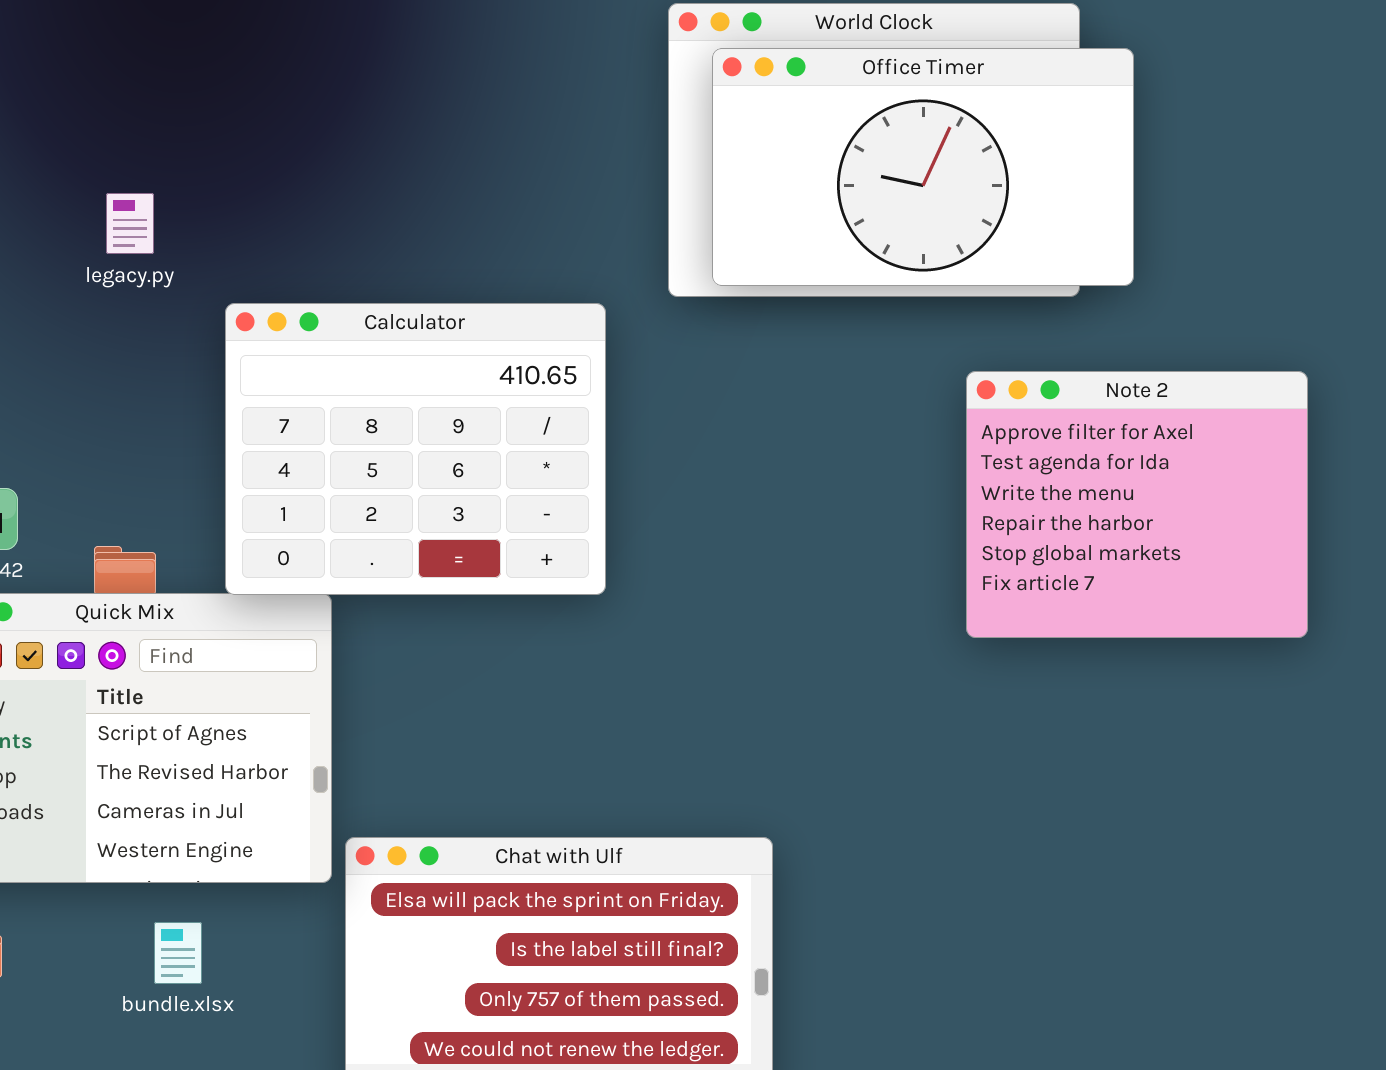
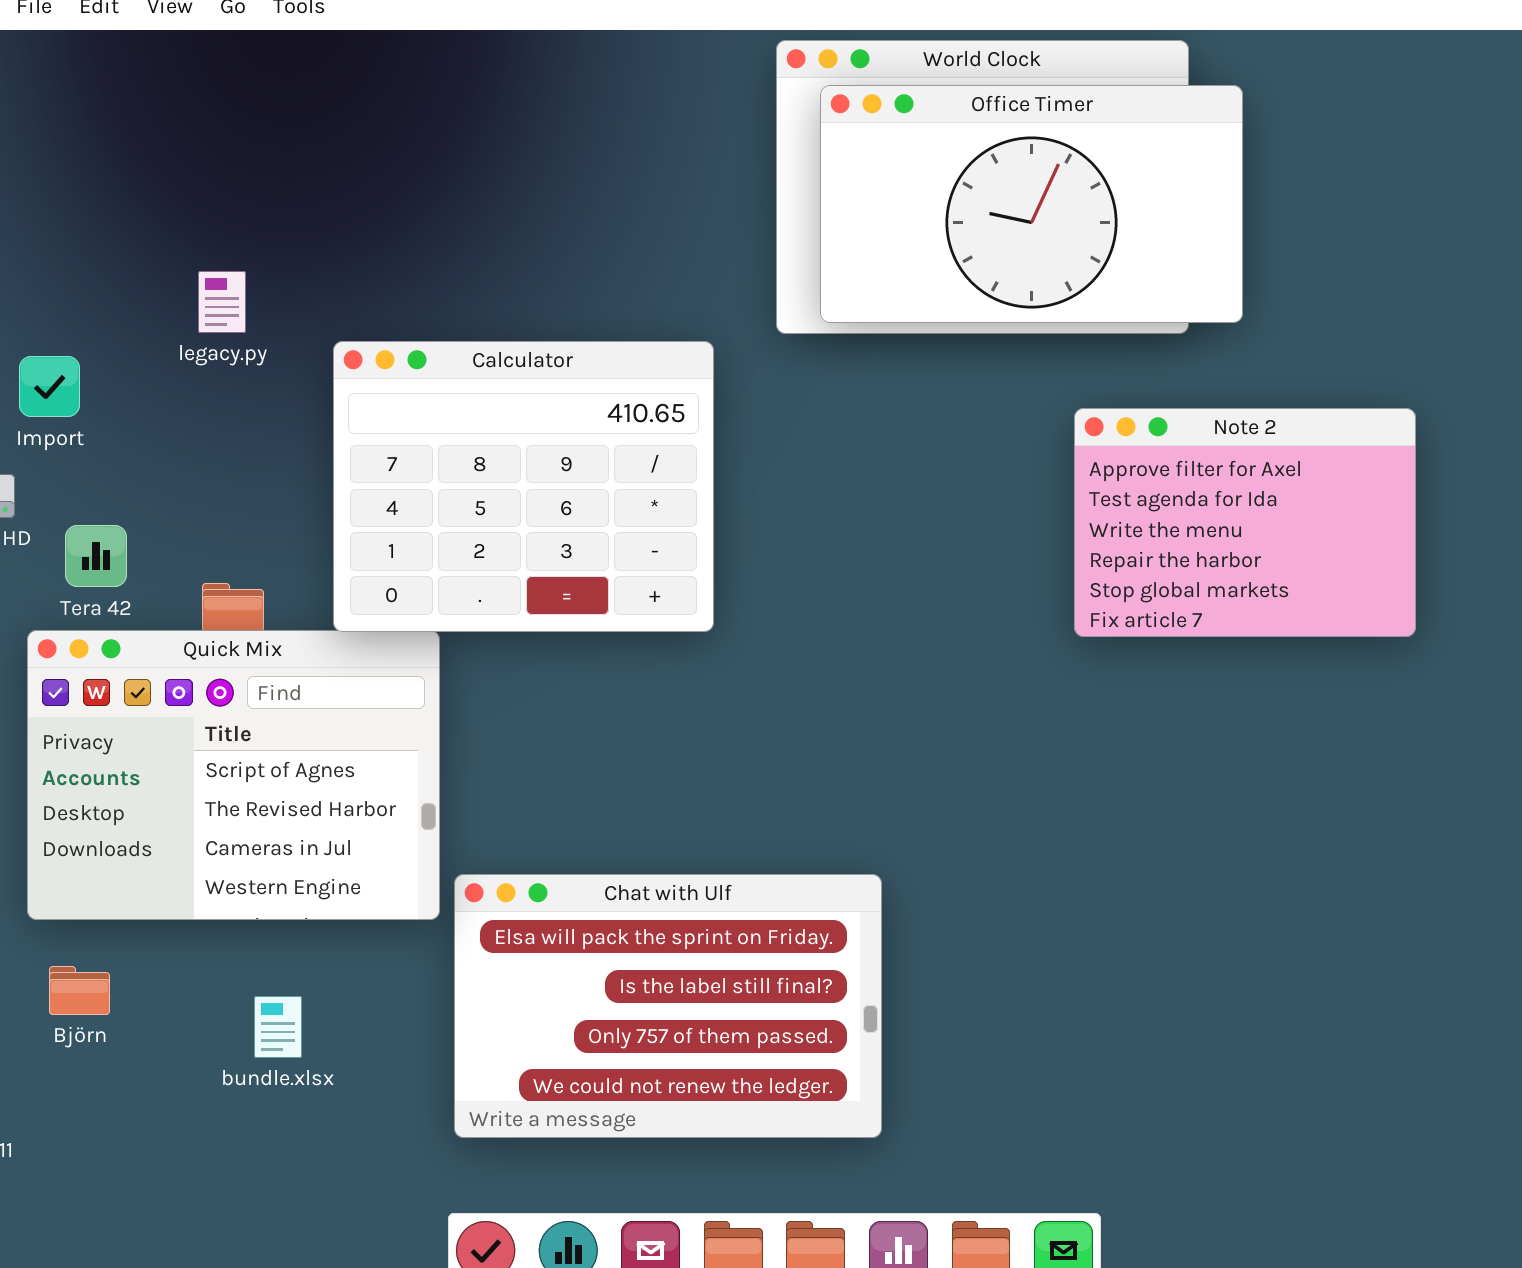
legacy.py: [106,193,154,254] -> [198,271,246,333], moved
Note 2: [966,371,1308,638] -> [1074,408,1416,637], resized
bundle.xlsx: [154,922,202,984] -> [254,996,302,1058], moved

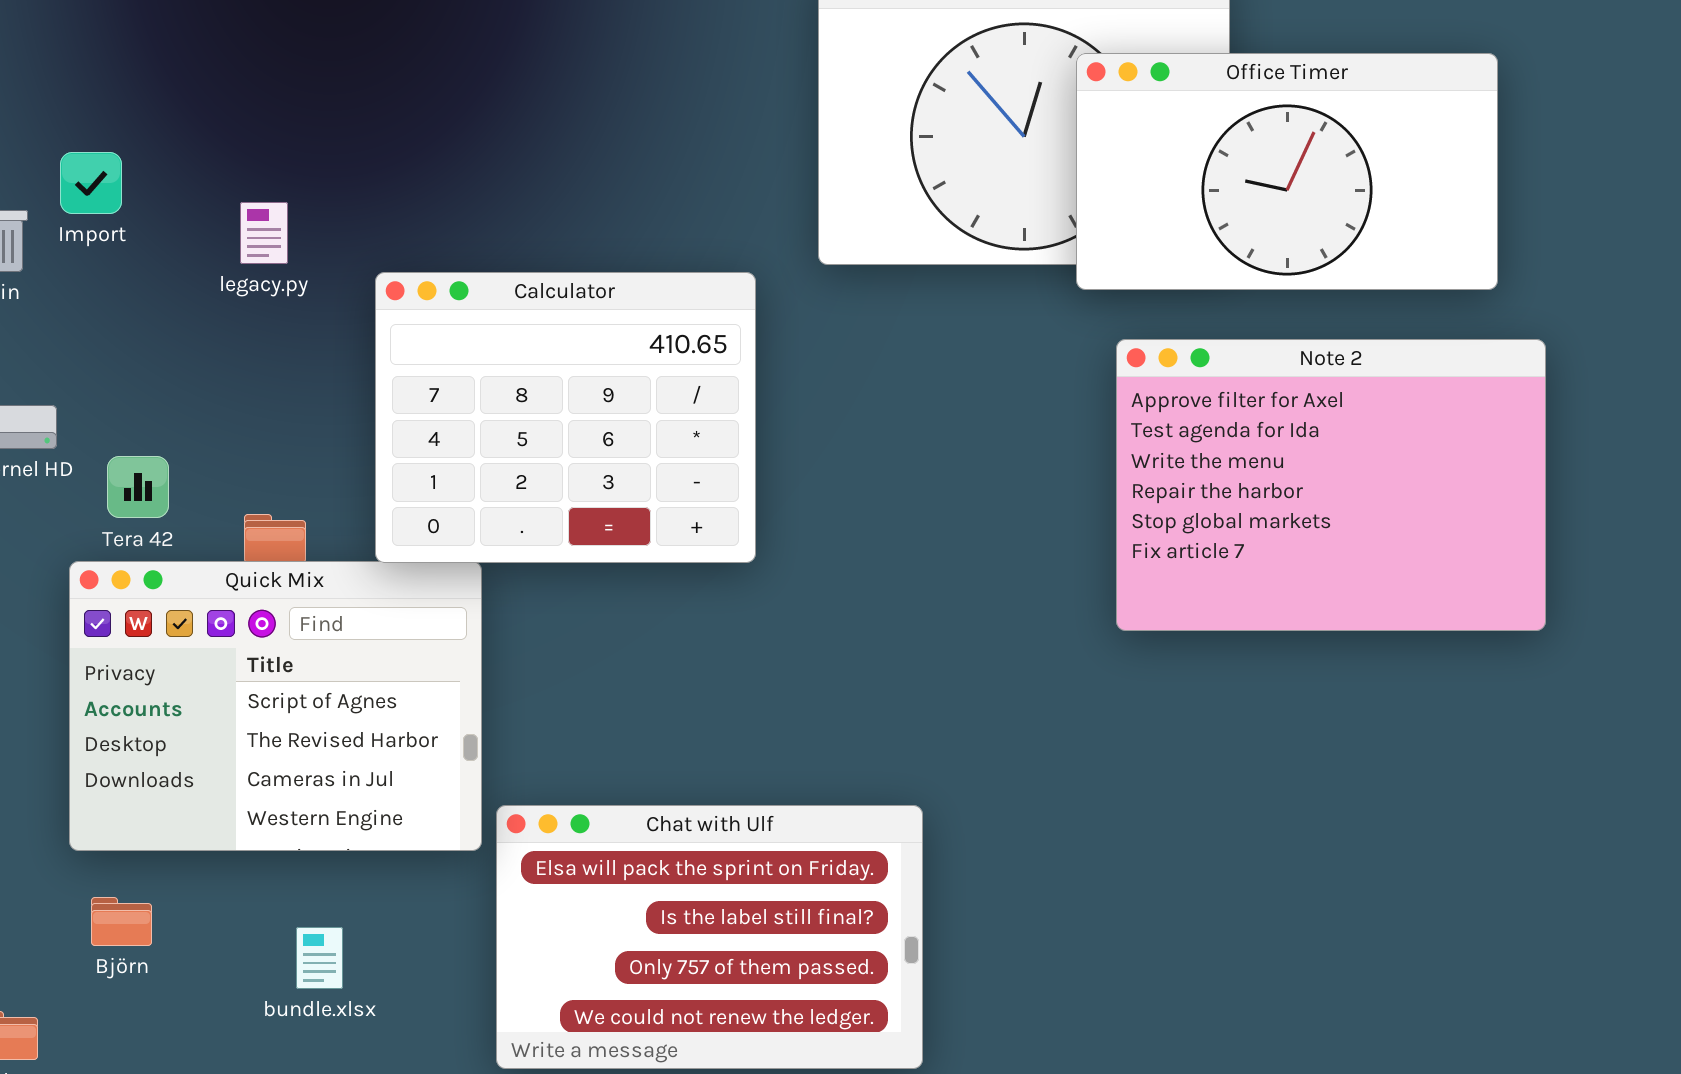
Office Timer: [820,85,1243,323] -> [1076,53,1498,290], moved
Import: [19,356,80,417] -> [60,152,122,214], moved
Note 2: [1074,408,1416,637] -> [1116,339,1546,631], resized

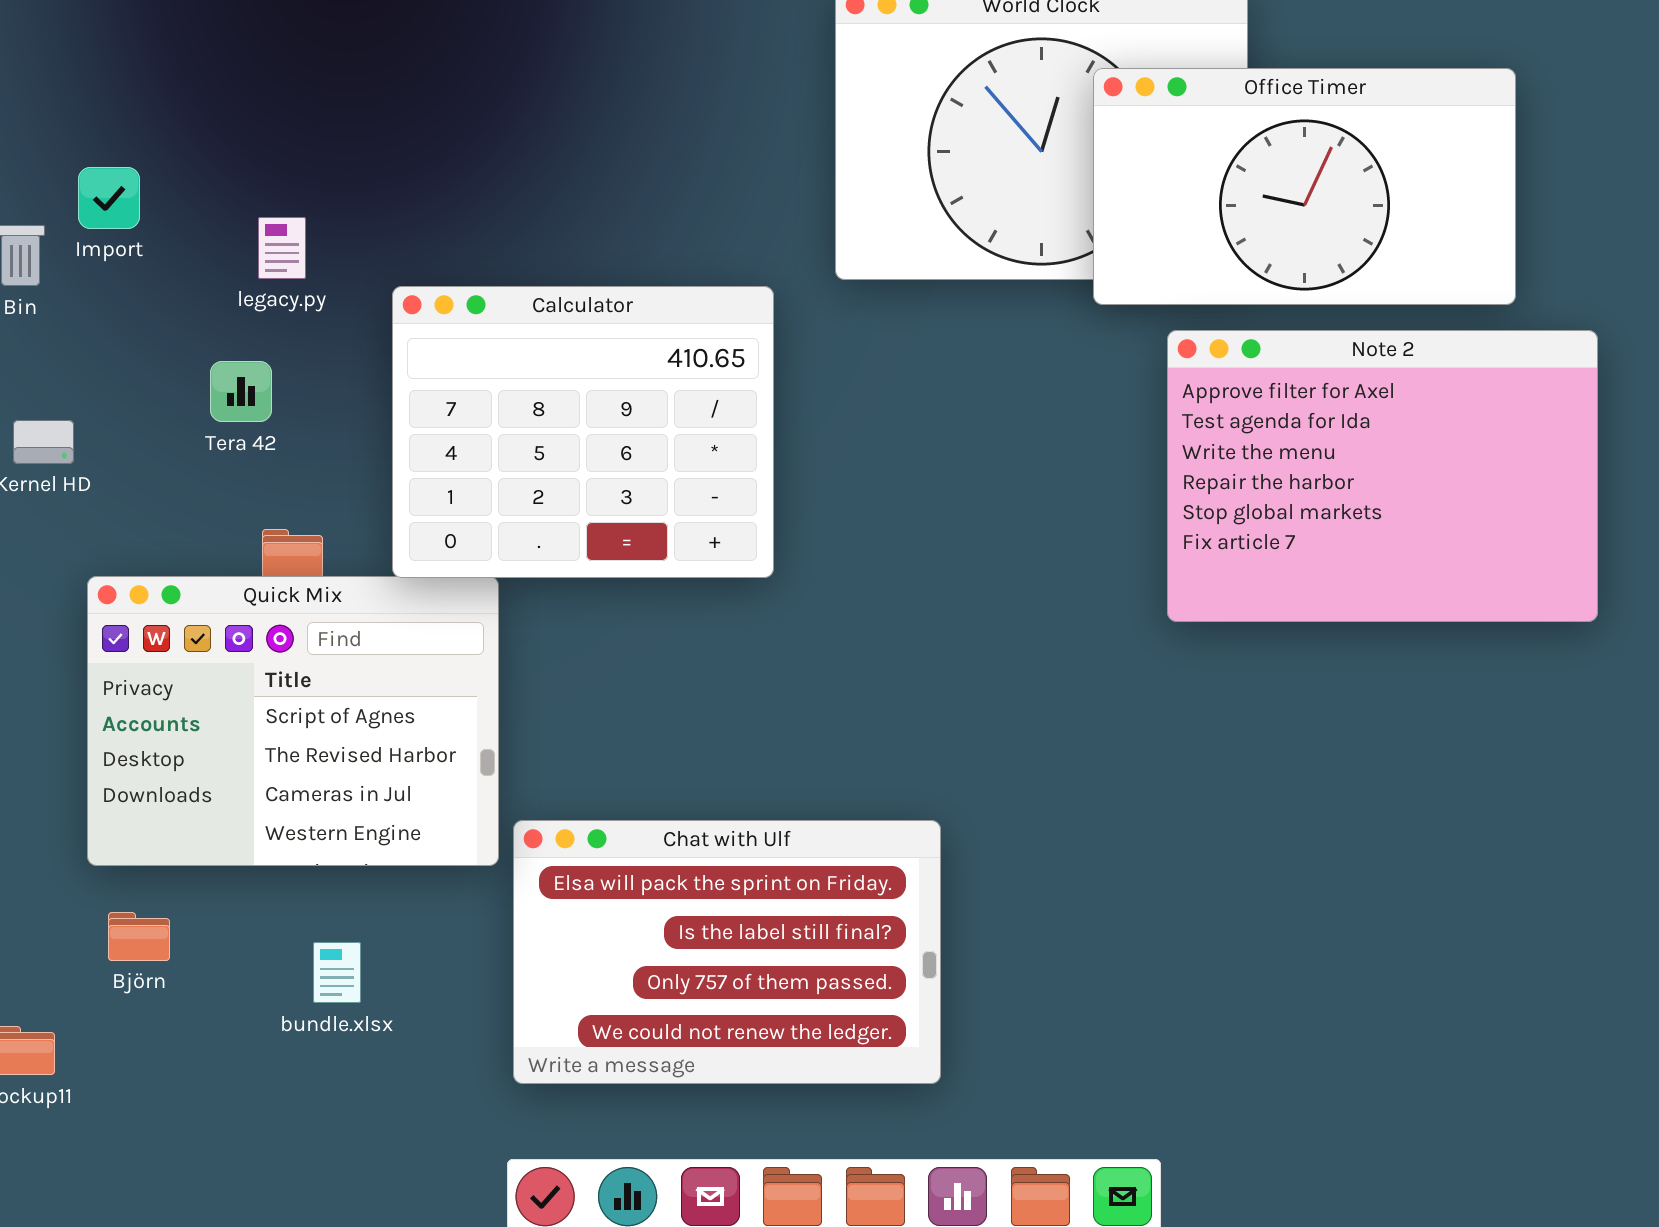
Note 2: [1116,339,1546,631] -> [1167,330,1598,622], moved
Tera 42: [107,456,169,518] -> [210,361,272,422], moved

